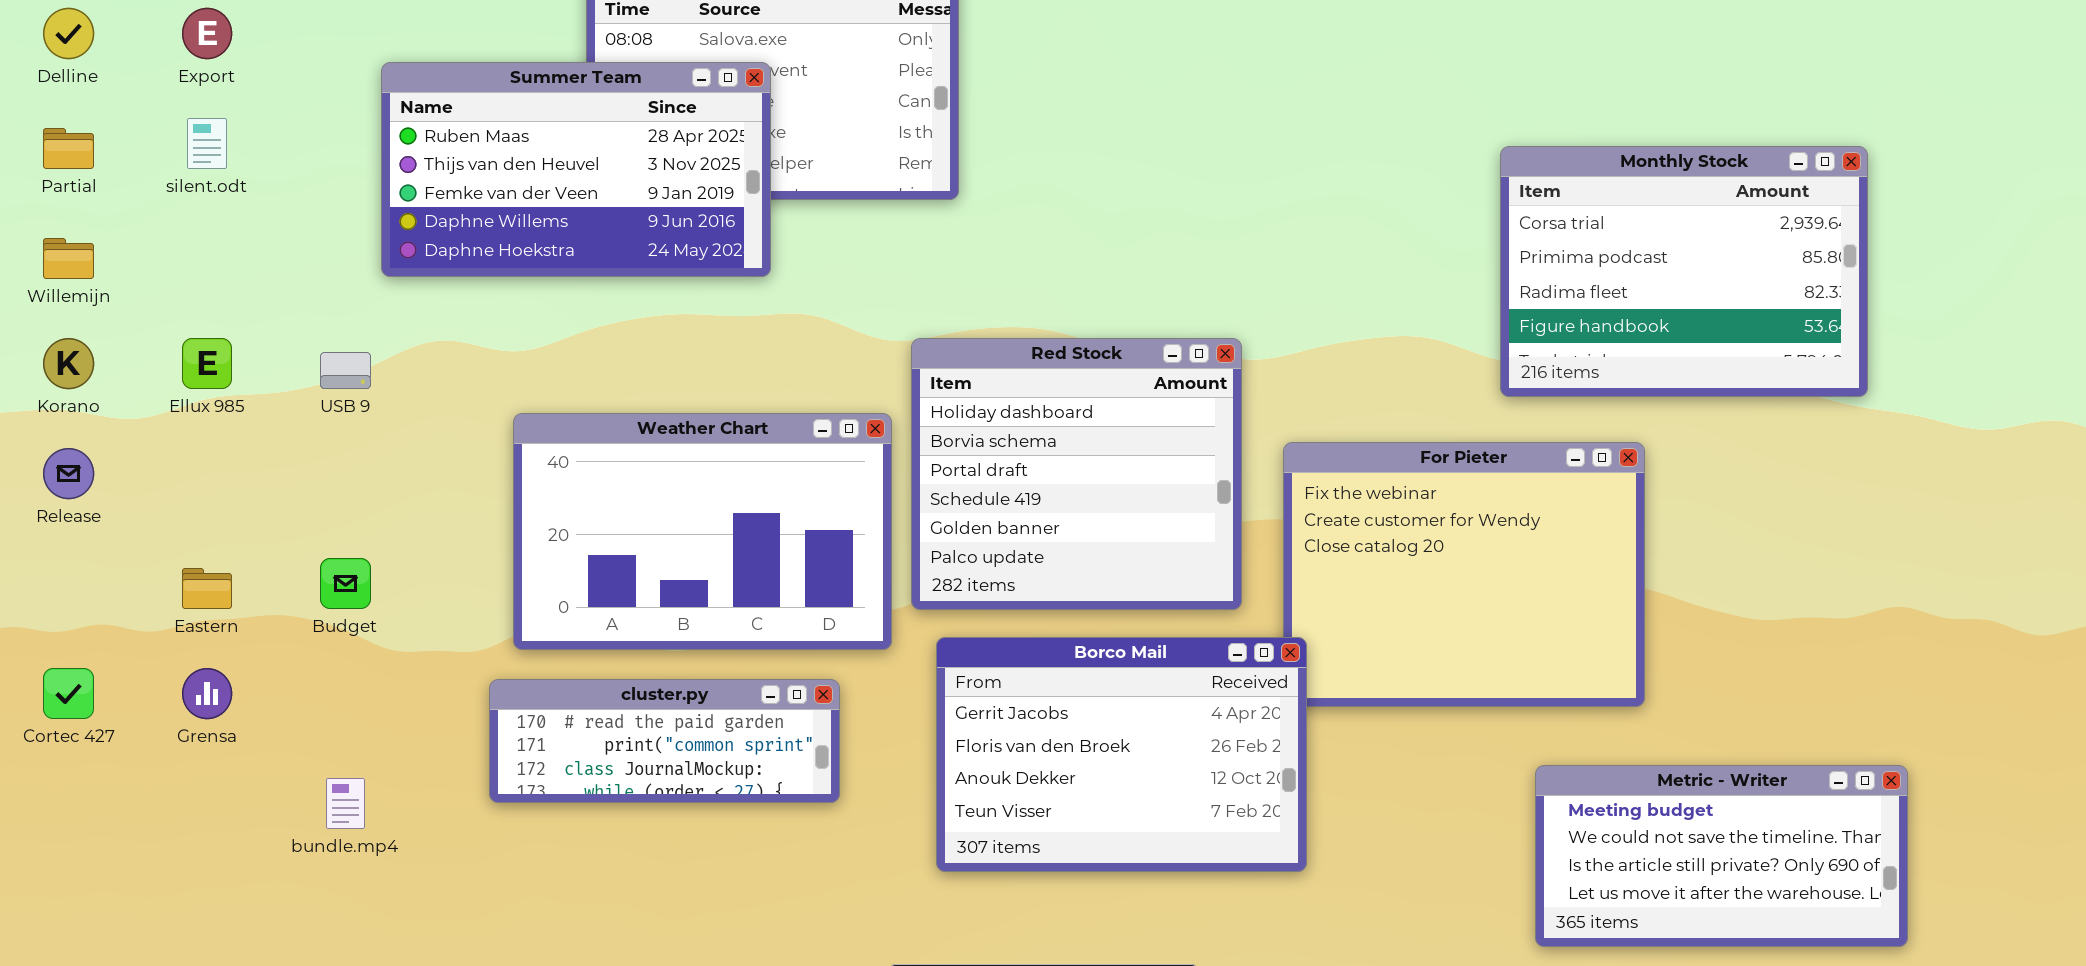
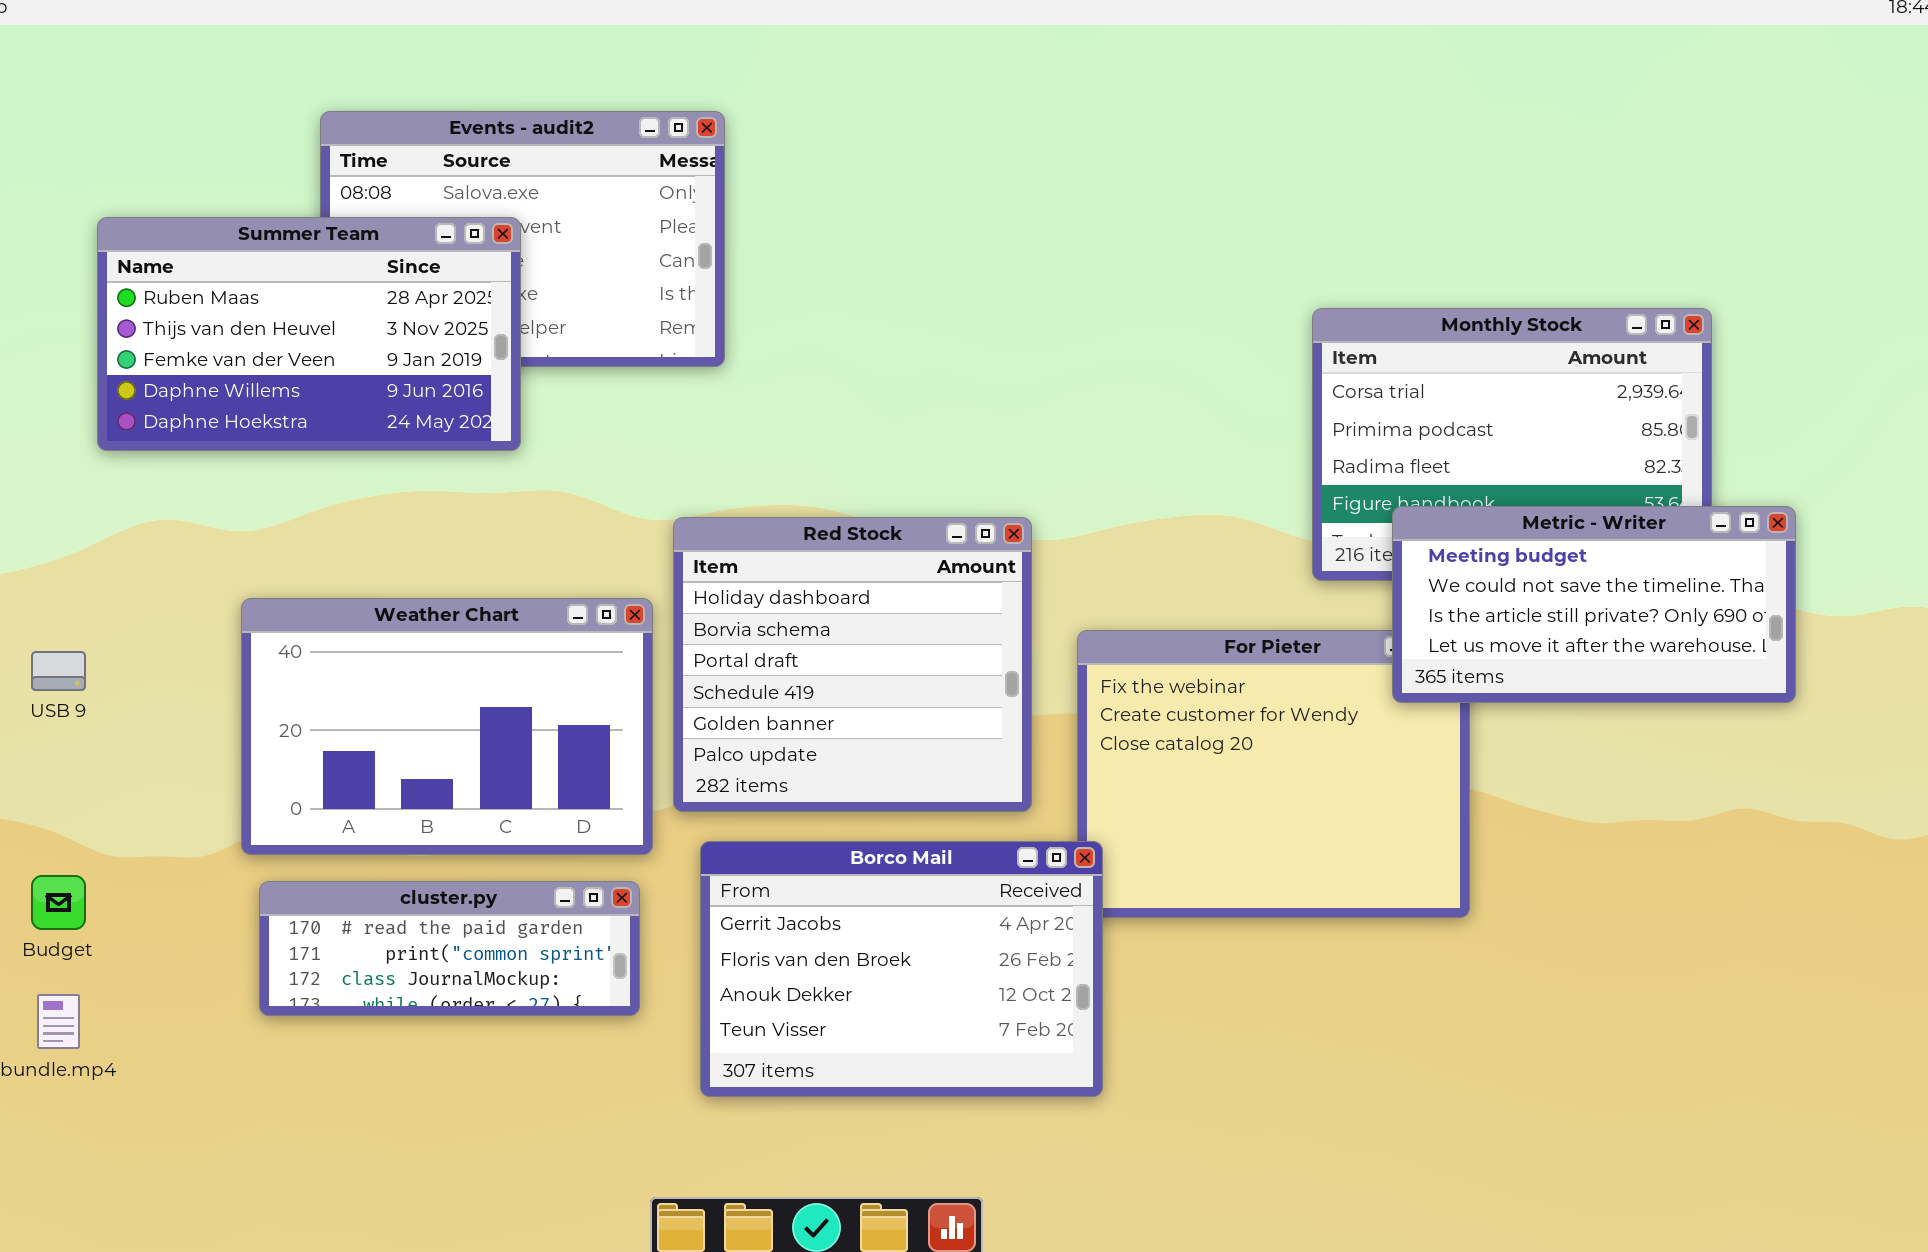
USB 9: [320,352,371,389] -> [31,651,86,691], moved
Budget: [320,558,371,609] -> [31,875,86,930], moved
cluster.py: [489,679,840,803] -> [259,881,640,1016], moved
Metric - Writer: [1535,765,1908,947] -> [1392,506,1796,703], moved

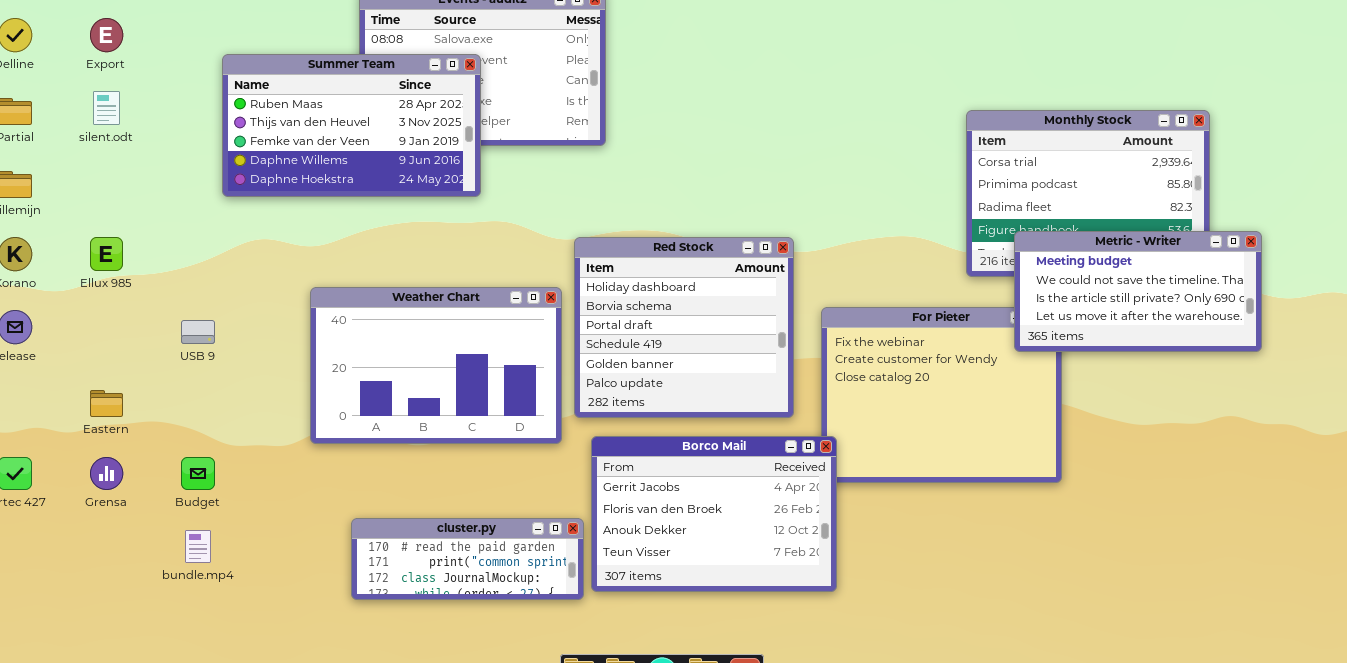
cluster.py: [259,881,640,1016] -> [351,518,584,600], moved

